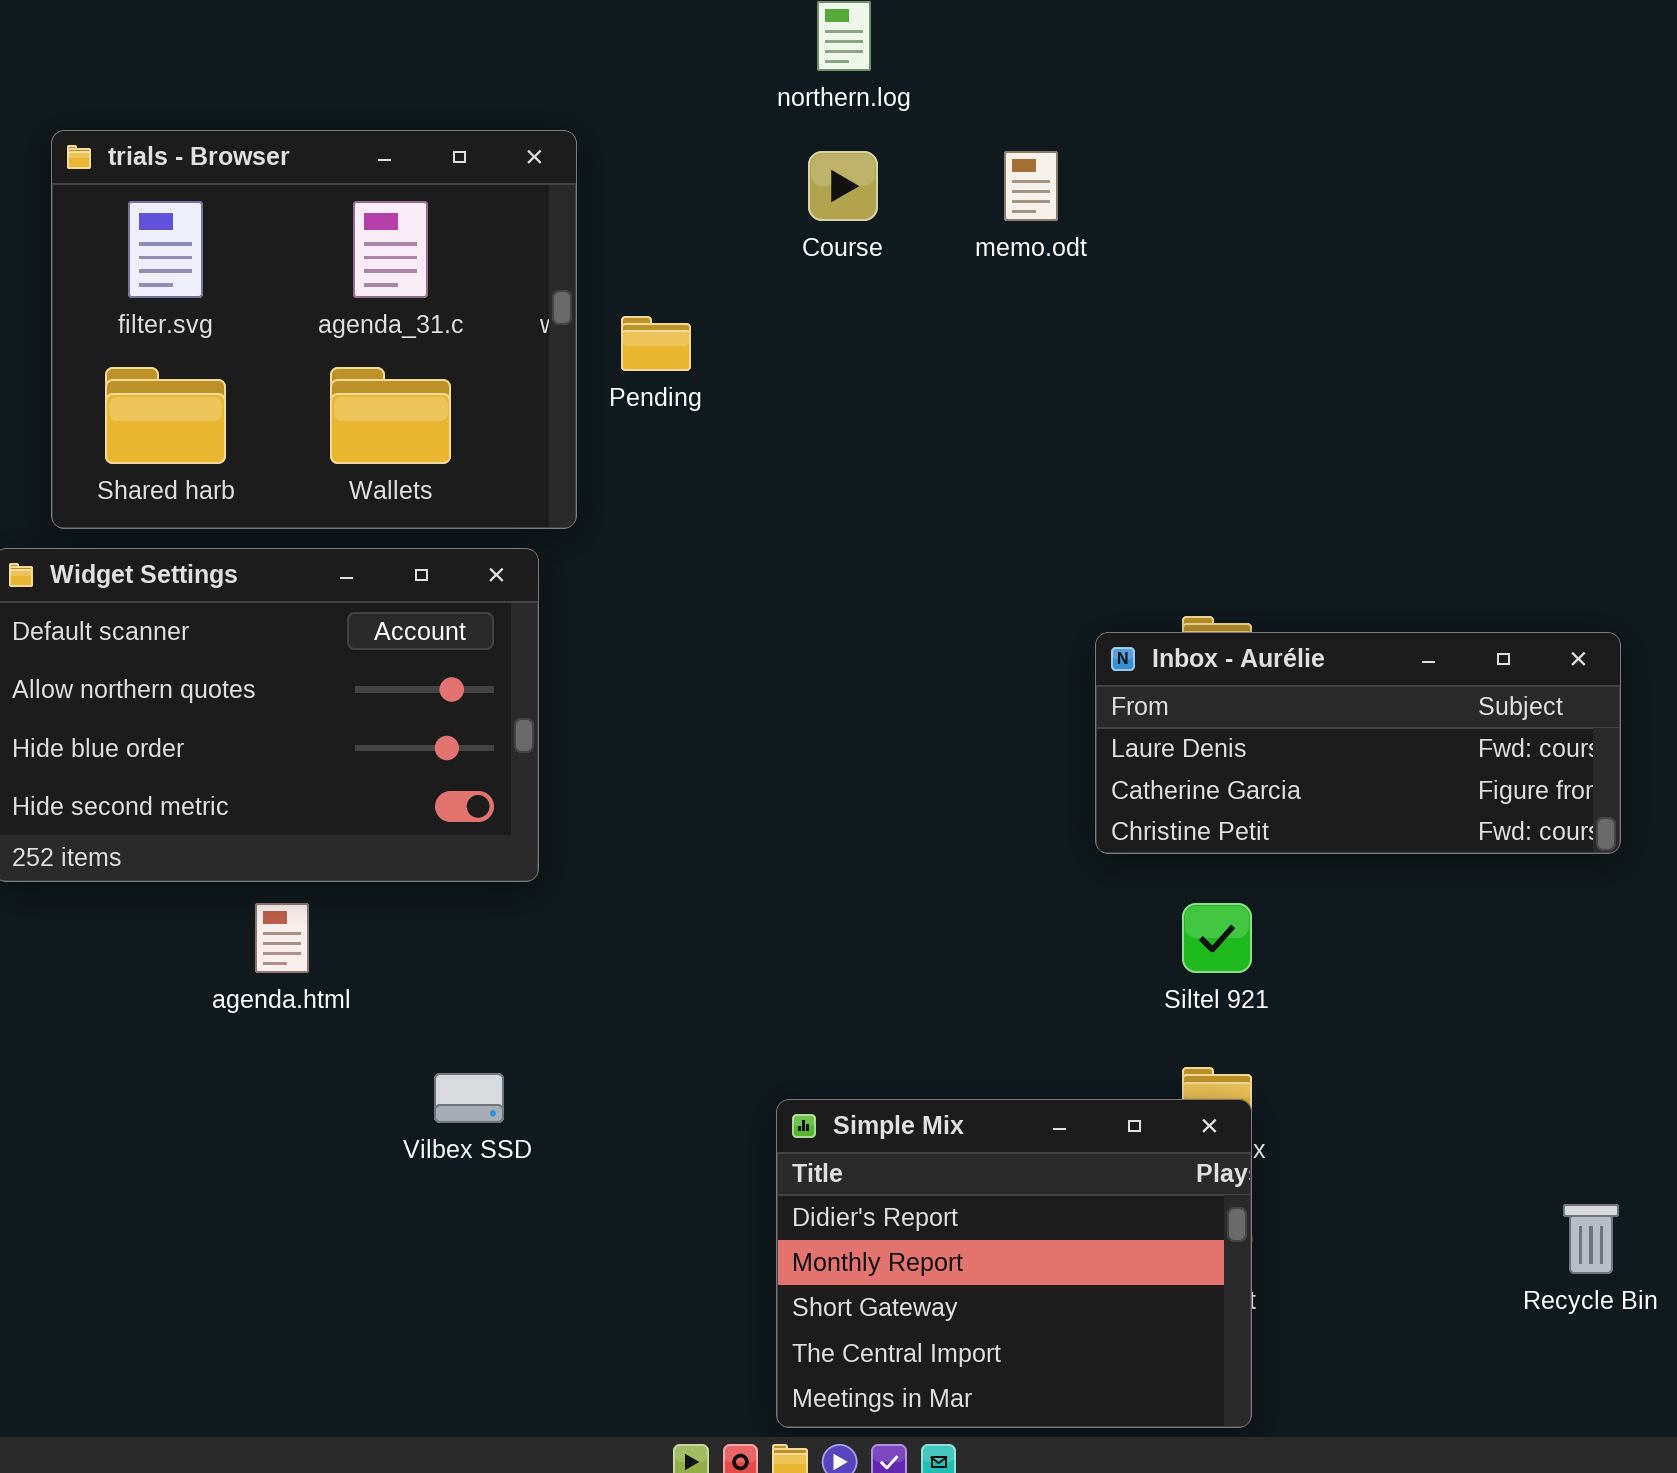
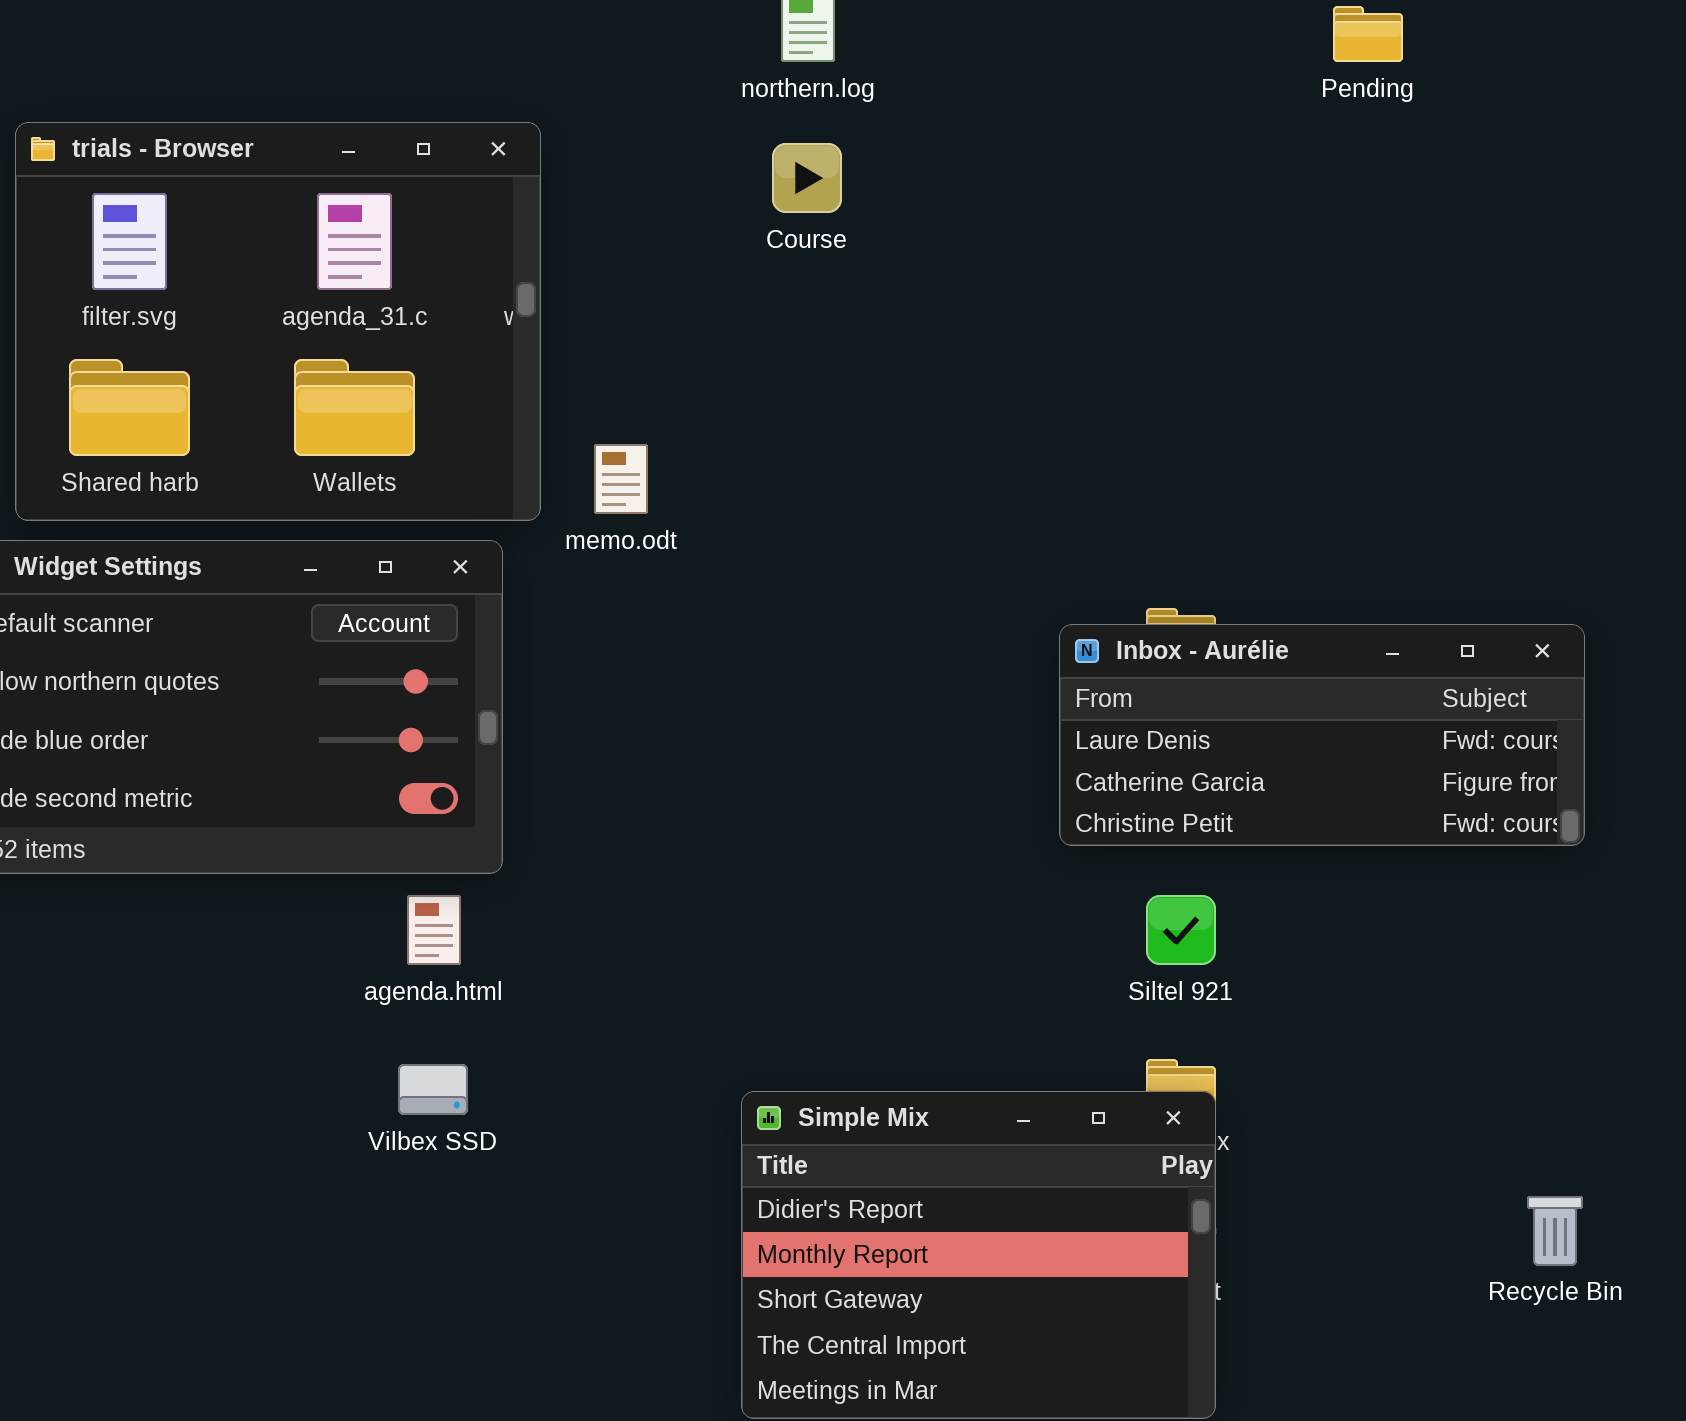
memo.odt: [1004,151,1058,221] -> [594,444,648,514], moved
Pending: [621,316,691,371] -> [1333,6,1403,62], moved
agenda.html: [255,903,309,973] -> [407,895,461,965], moved

